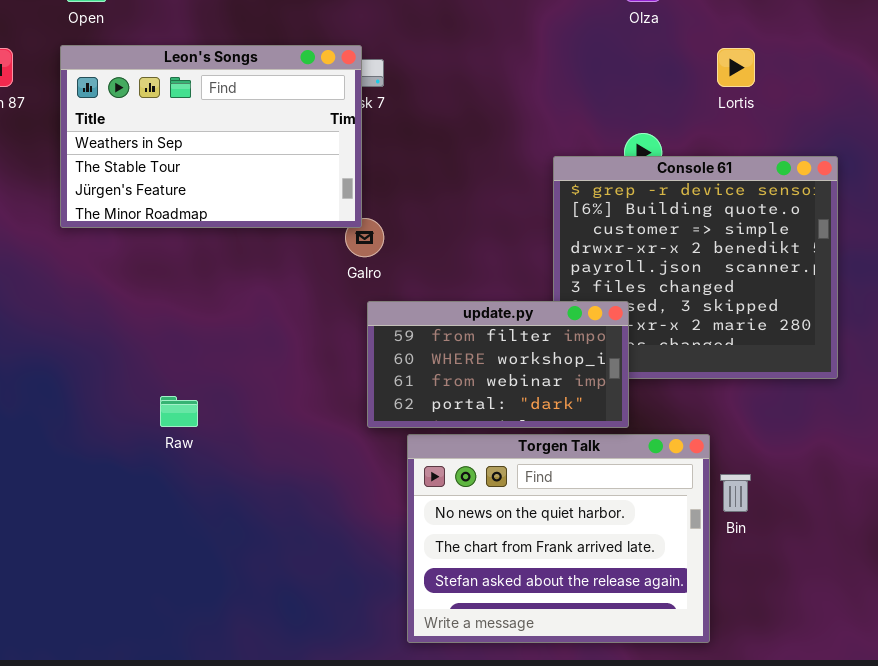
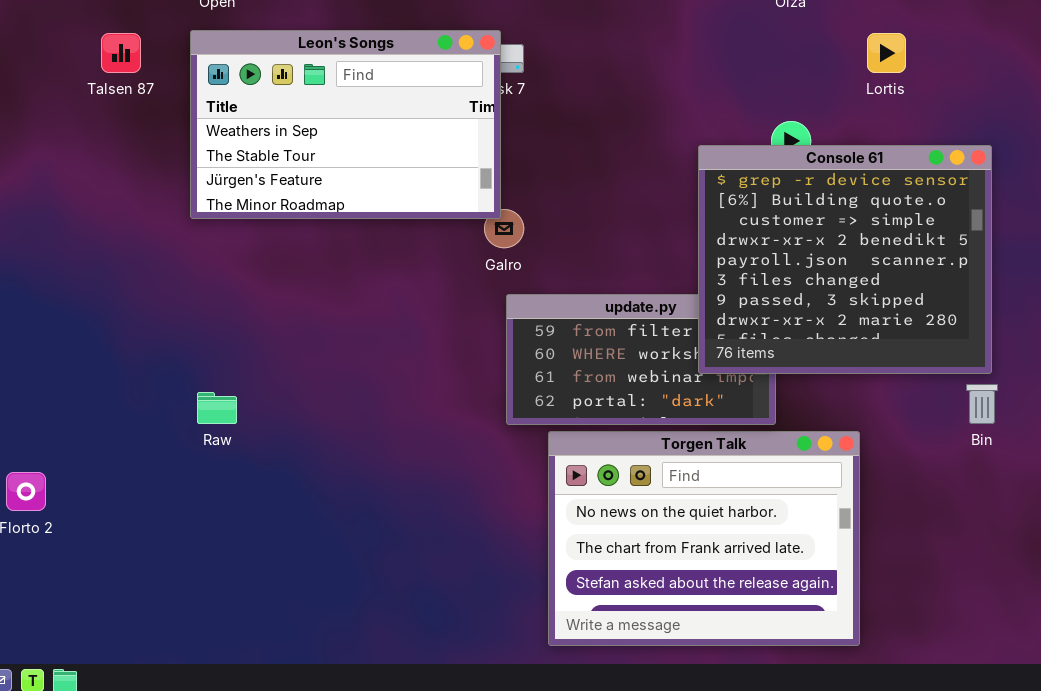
Console 61: [553,156,838,379] -> [698,145,992,374], raised
Raw: [160,396,198,427] -> [197,392,237,424], moved
Bin: [720,474,751,512] -> [966,384,998,424], moved

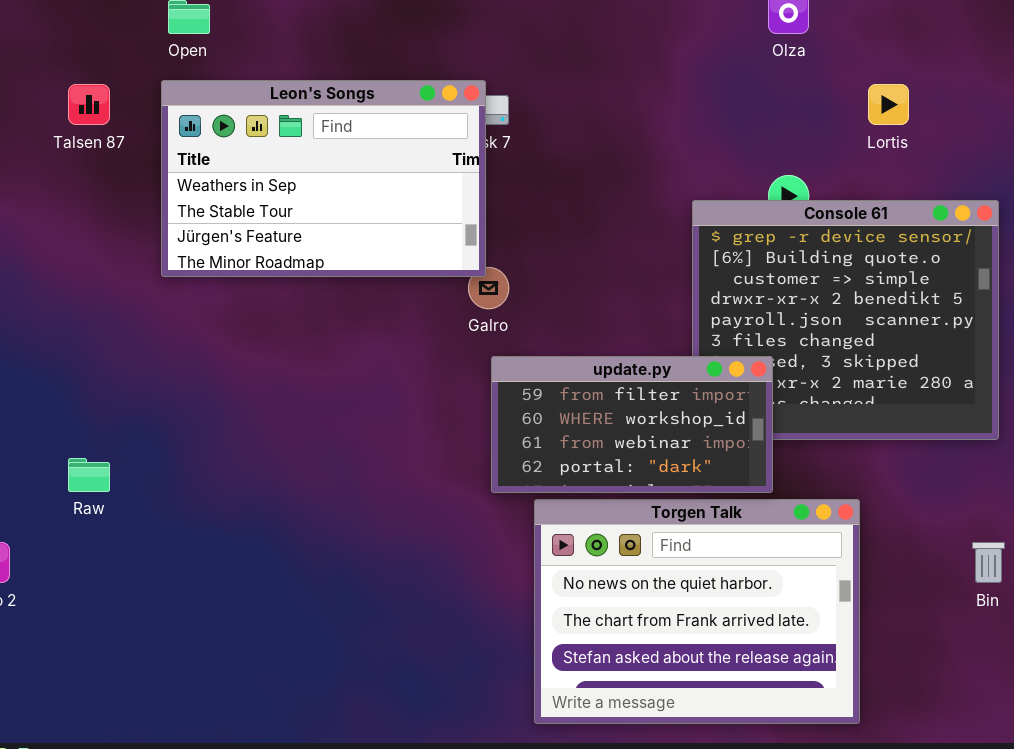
update.py: [506,294,776,425] -> [491,356,773,493], raised
Bin: [966,384,998,424] -> [972,542,1005,583], moved
Raw: [197,392,237,424] -> [68,458,110,492], moved

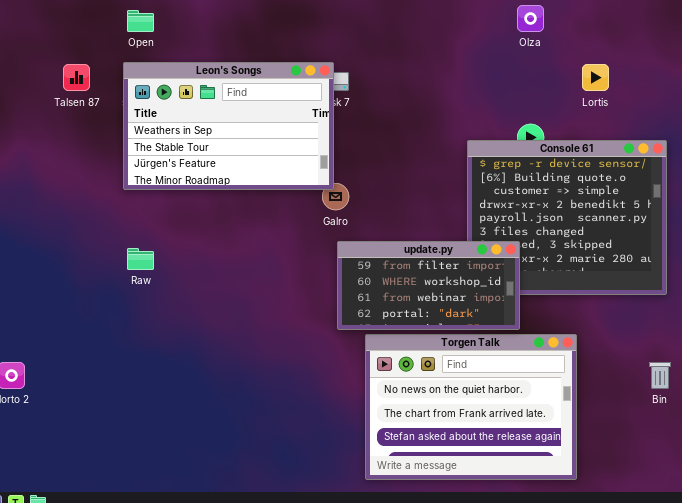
Raw: [68,458,110,492] -> [127,248,154,270], moved

